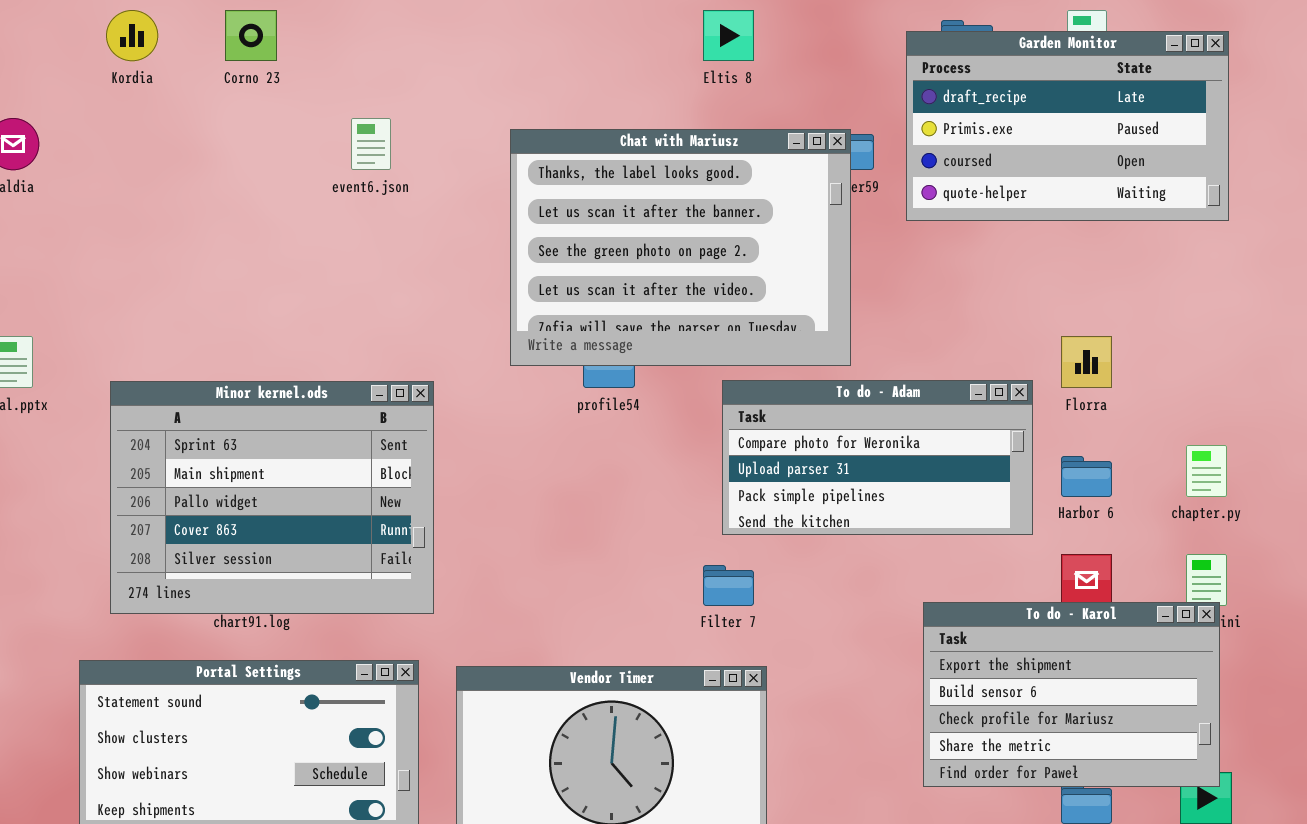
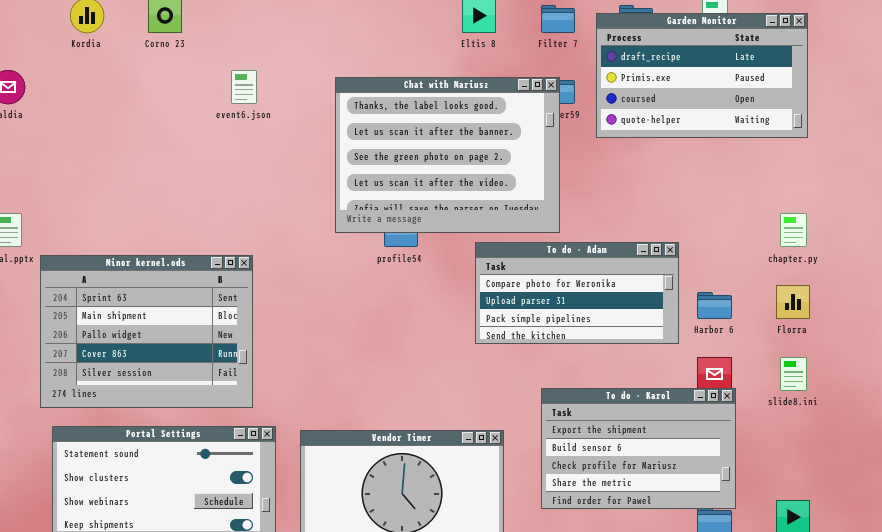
Florra: [1061,336,1112,388] -> [776,285,810,319], moved
Minor kernel.ods: [110,381,434,614] -> [40,255,253,408], moved
chapter.py: [1186,445,1227,497] -> [780,213,807,247], moved
Filter 7: [703,565,754,606] -> [541,5,575,33], moved
To do - Karol: [923,602,1220,787] -> [541,388,736,509], moved

